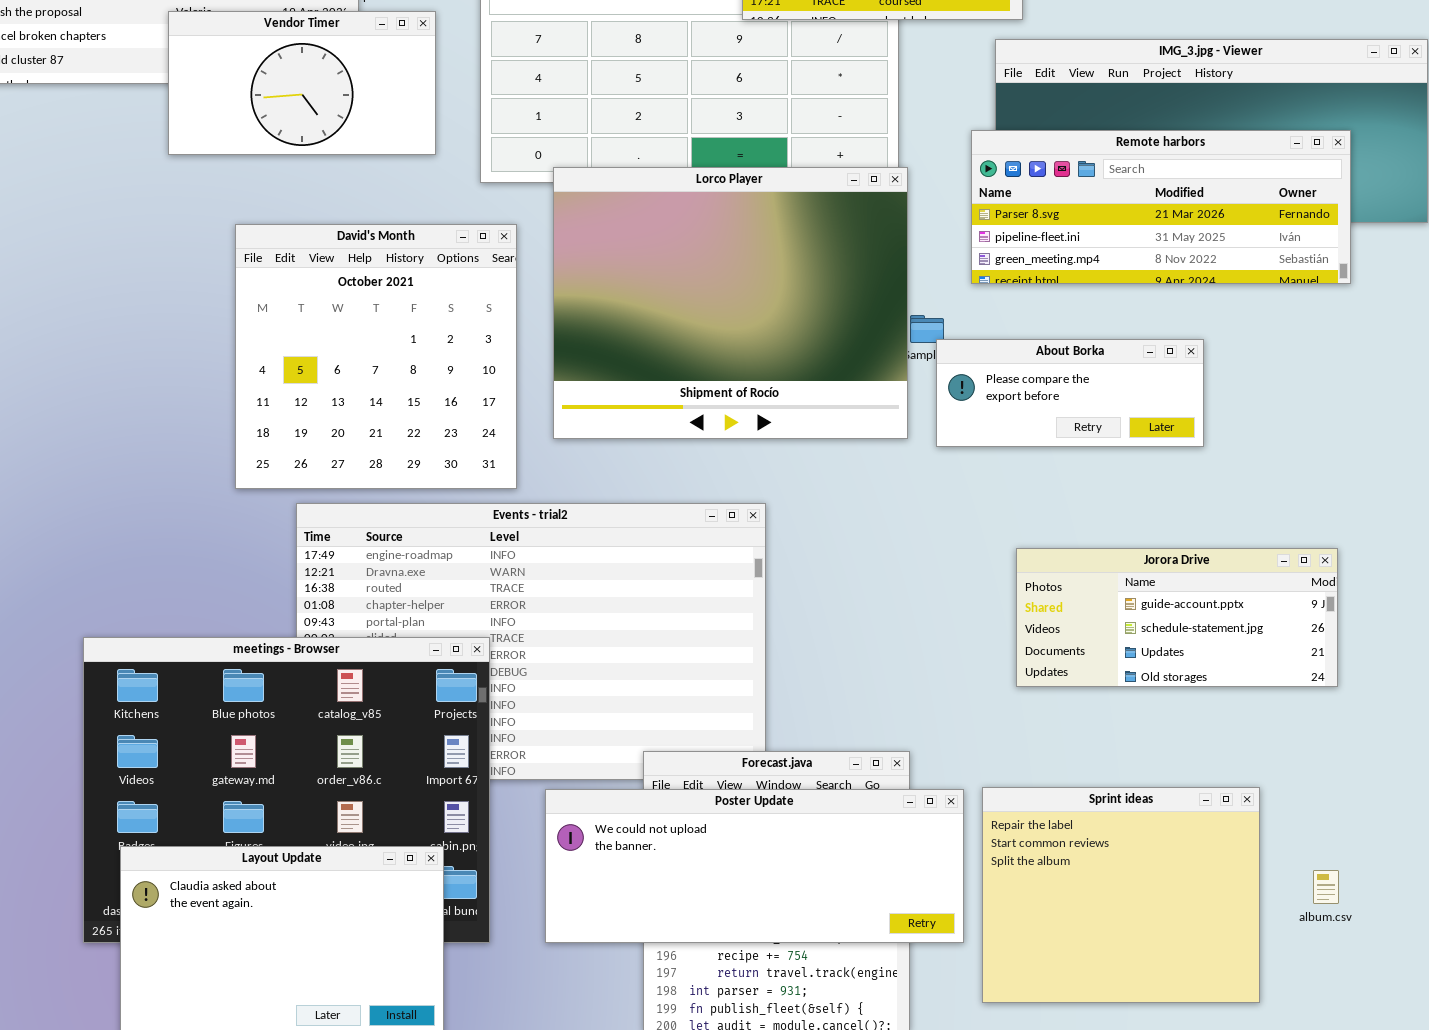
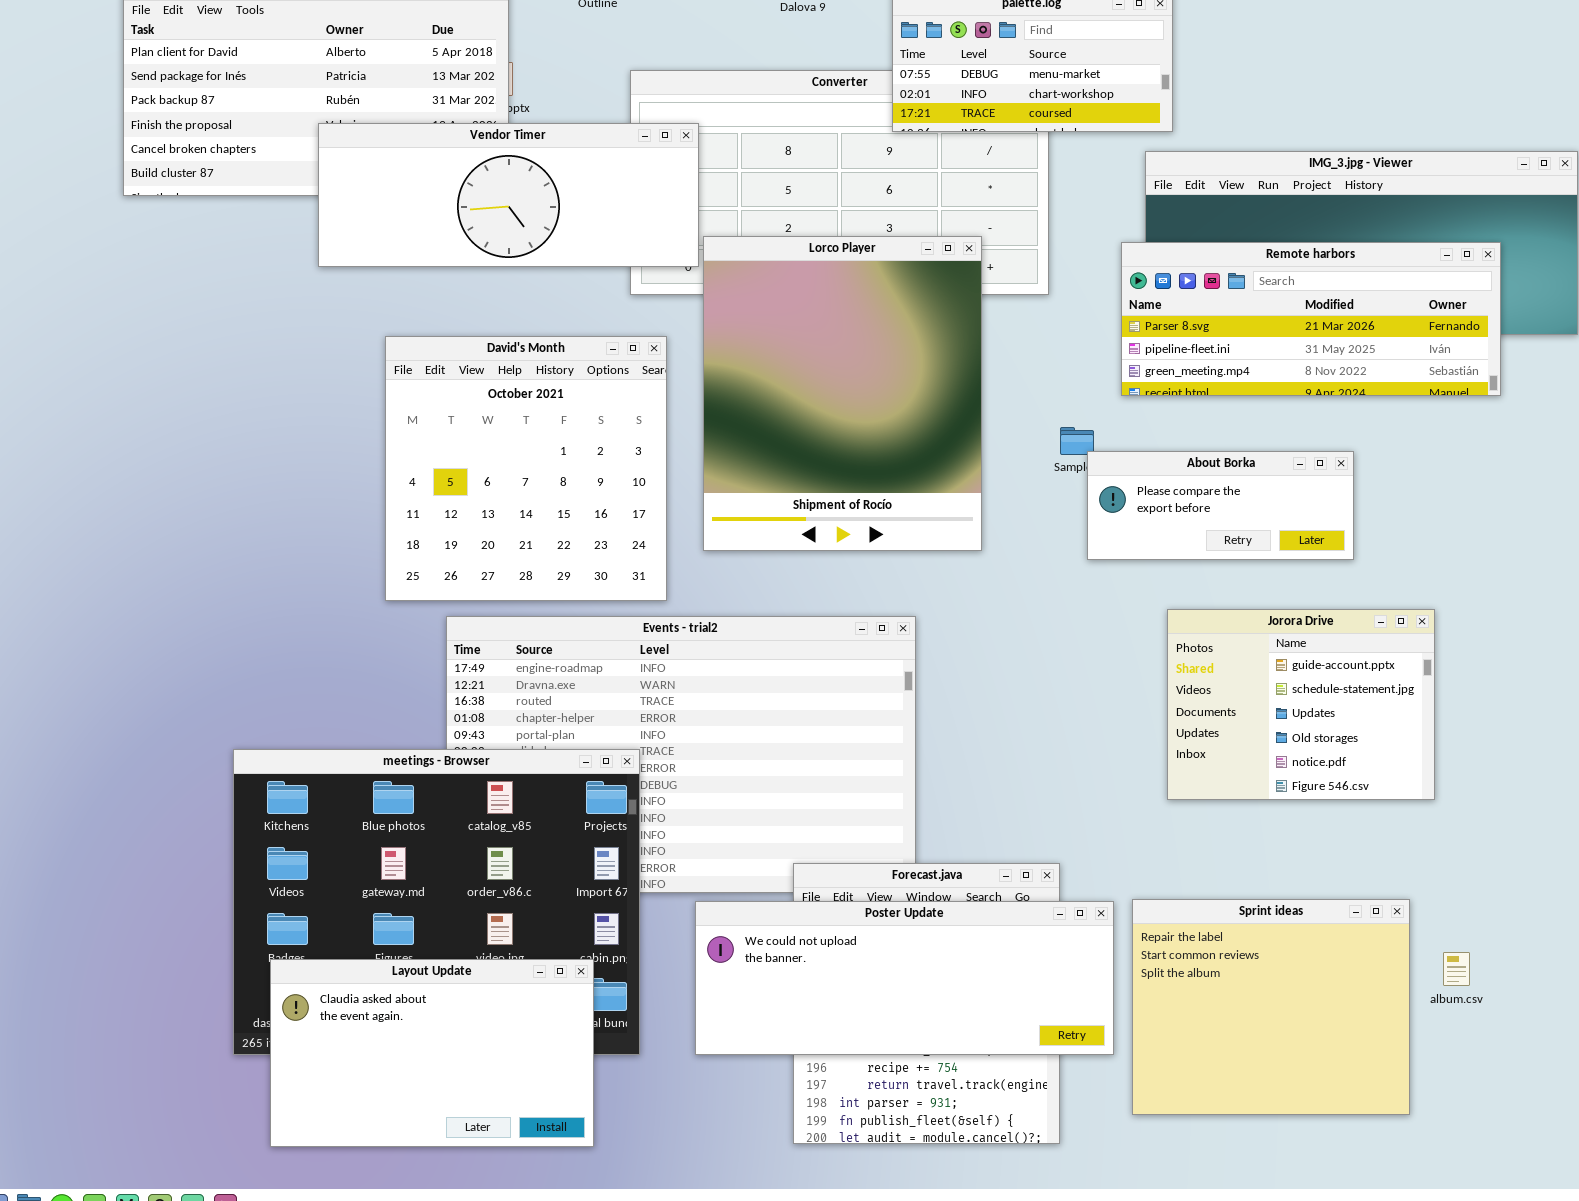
Vendor Timer: [168,11,436,155] -> [318,123,699,267], resized
Lorco Player: [553,167,908,439] -> [703,236,982,551], resized
Jorora Drive: [1016,548,1338,687] -> [1167,609,1435,800], resized
album.csv: [1313,870,1339,904] -> [1443,952,1470,986], moved

